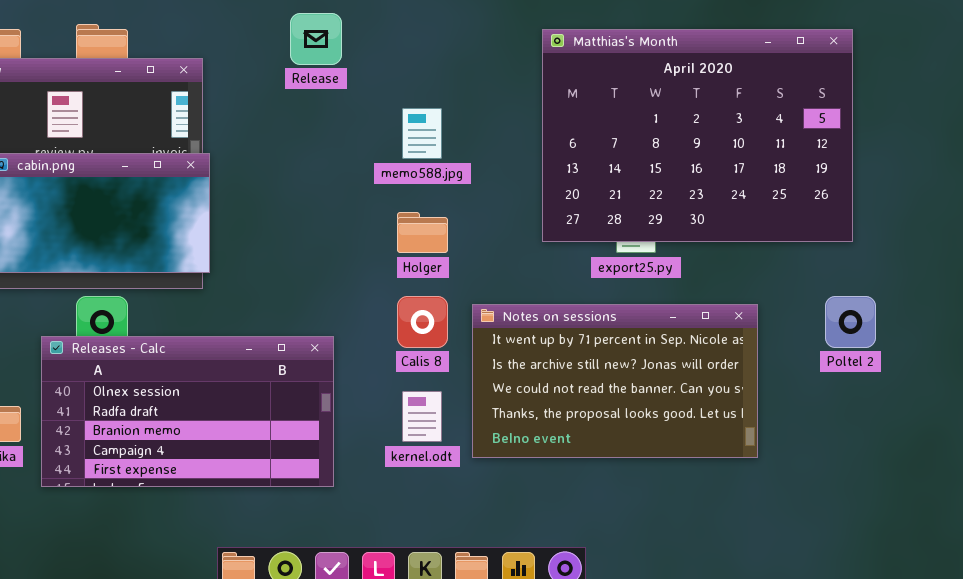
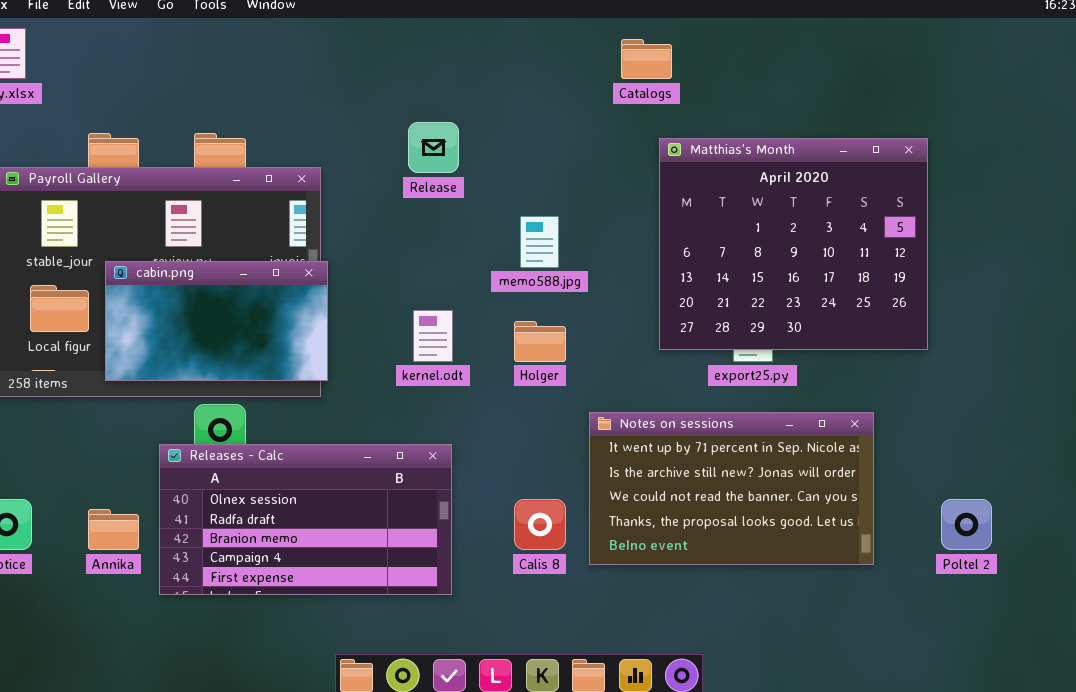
Matthias's Month: [542,29,853,242] -> [659,138,928,350], resized
Calis 8: [397,296,448,348] -> [514,499,566,550], moved
Poltel 2: [825,296,876,348] -> [941,499,992,550], moved
kernel.odt: [402,391,442,442] -> [413,310,453,362], moved

